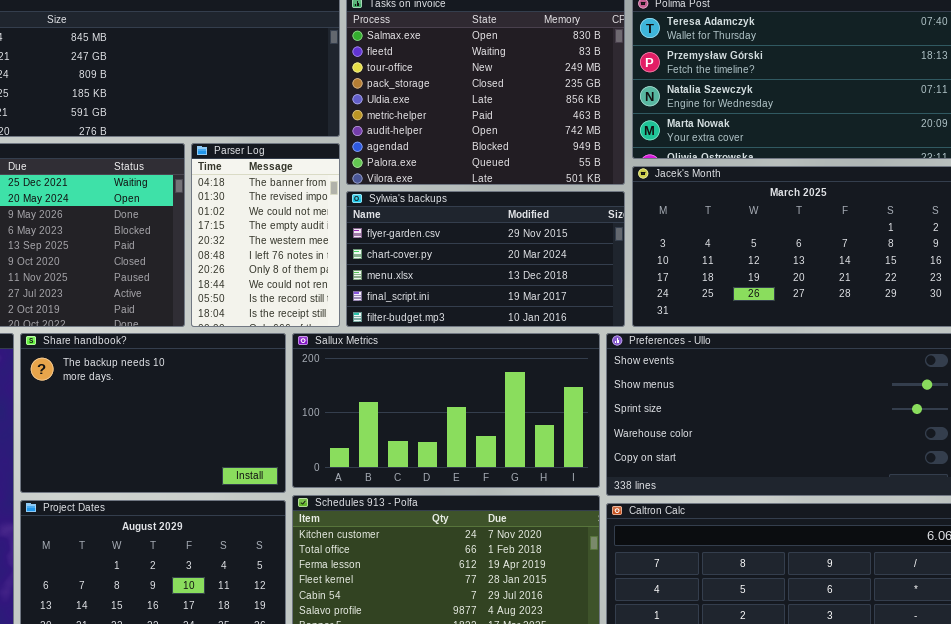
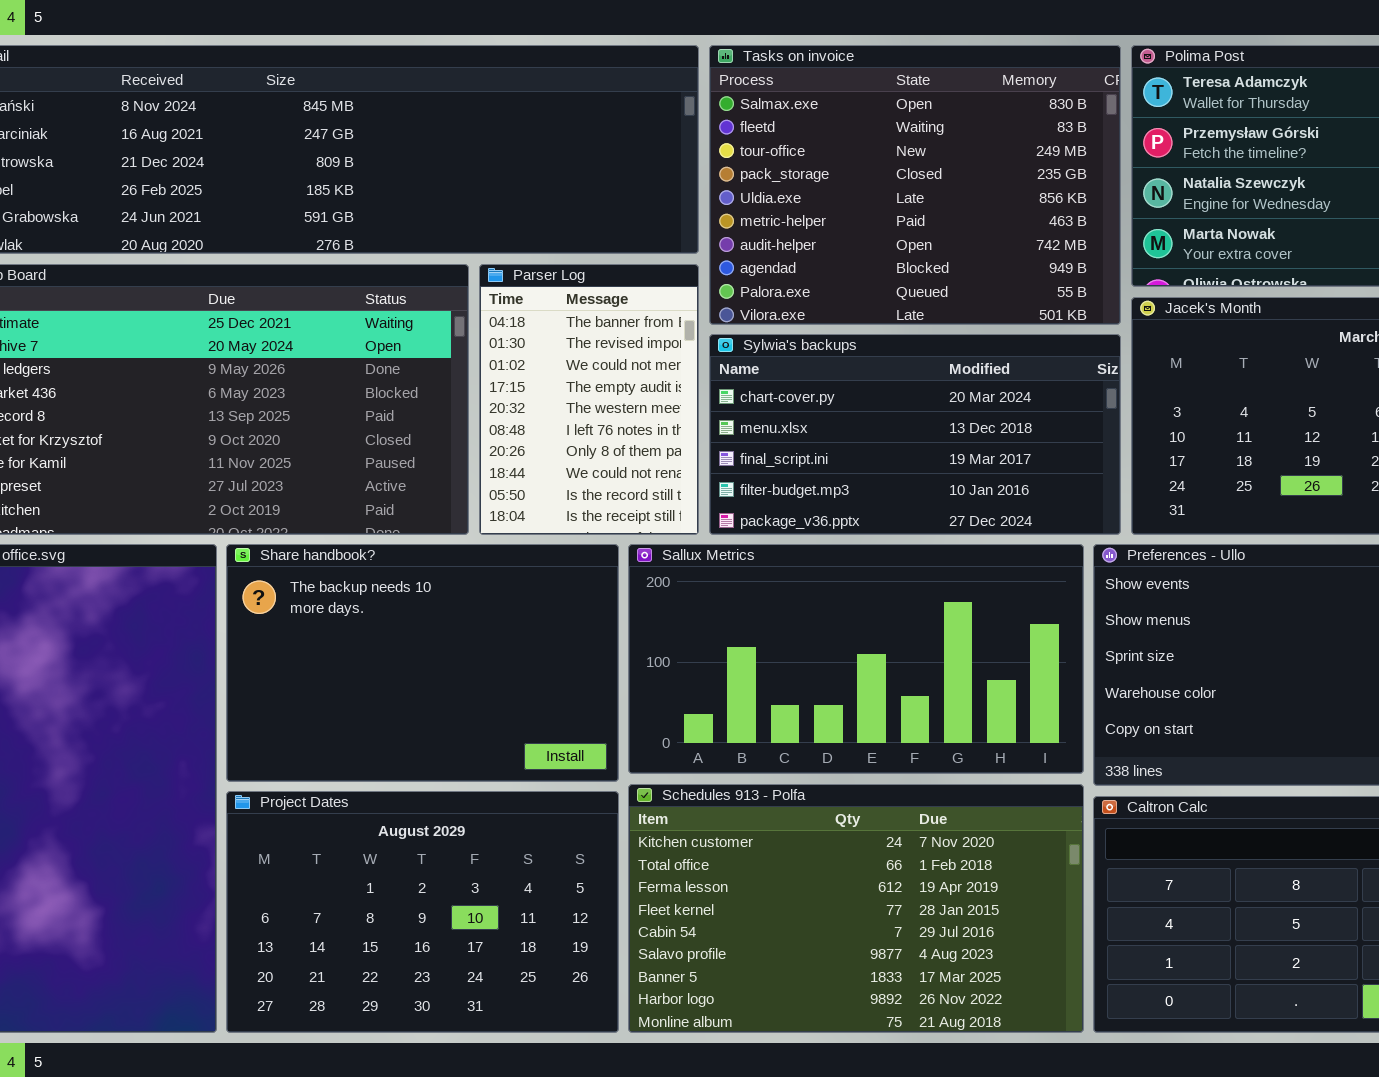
Sylwia's backups: [346,191,625,327] -> [709,334,1121,535], scrolled down 1 row

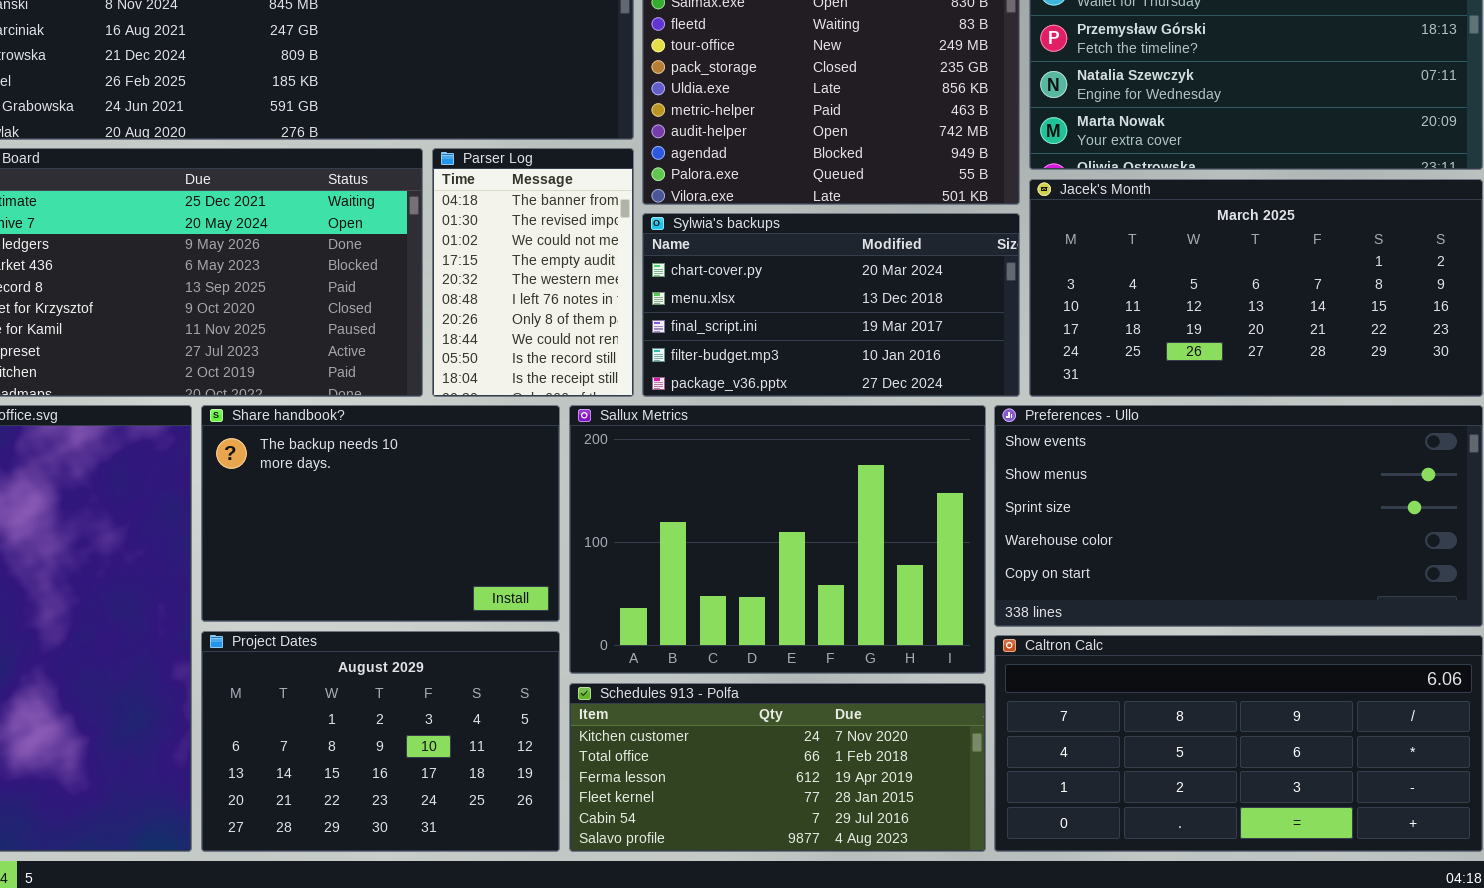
Sallux Metrics: [628,544,1084,774] -> [569,405,986,674], resized
Schedules 913 - Polfa: [628,784,1084,1033] -> [569,683,986,852], resized

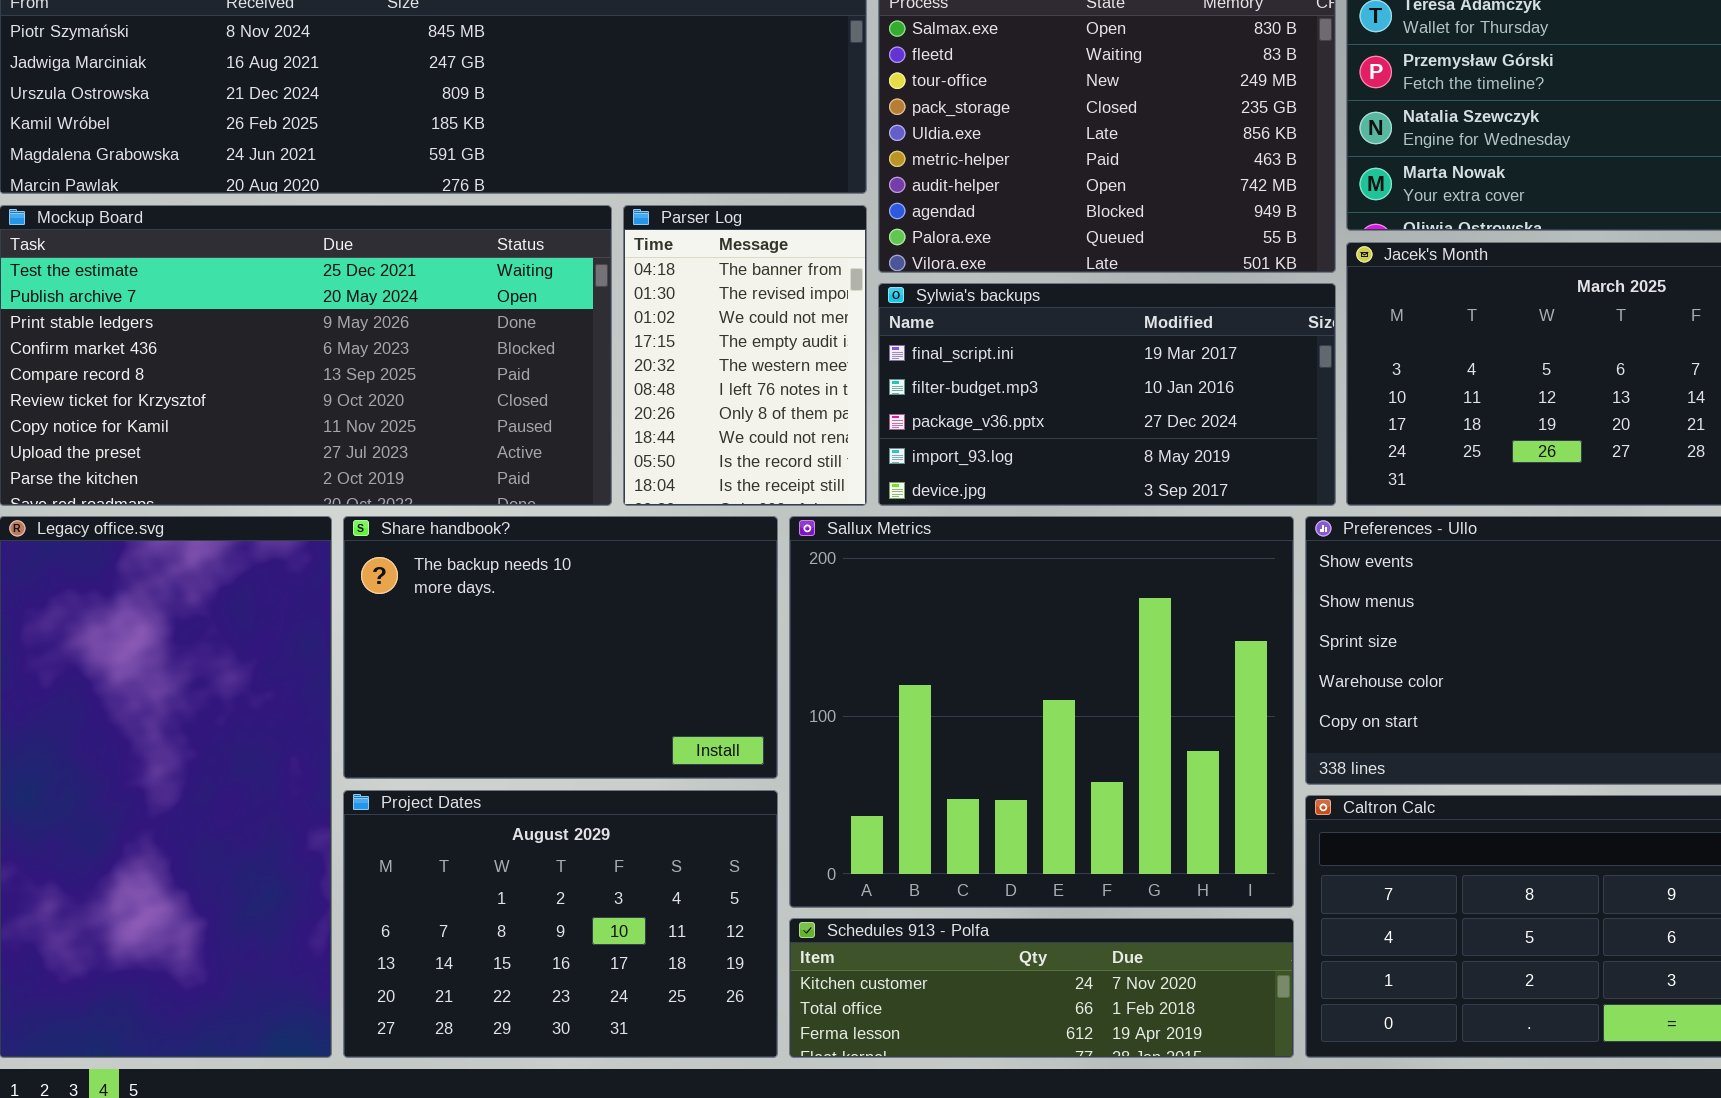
Sylwia's backups: [642,213,1020,397] -> [878,283,1336,506], scrolled down 2 rows
Sallux Metrics: [569,405,986,674] -> [789,516,1294,908], resized
Schedules 913 - Polfa: [569,683,986,852] -> [789,918,1294,1058], resized

